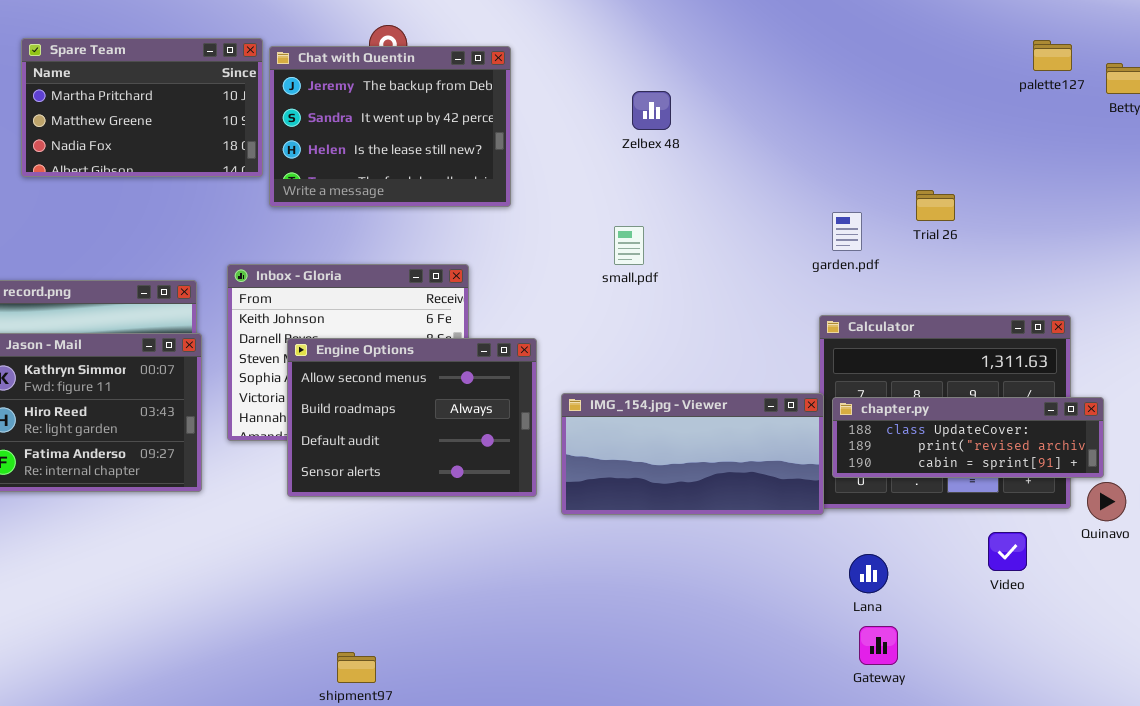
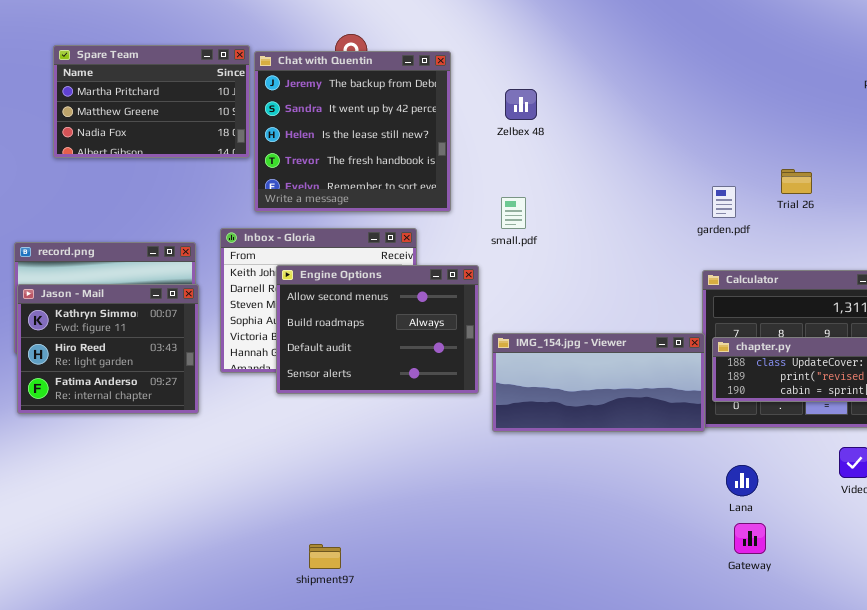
Chat with Quentin: [269,46,511,207] -> [254,51,451,212], resized
Zelbex 48: [632,91,671,130] -> [505,89,537,120], moved
small.pdf: [614,226,644,265] -> [501,197,526,229], moved
Engine Options: [287,338,537,497] -> [276,265,479,394], moved

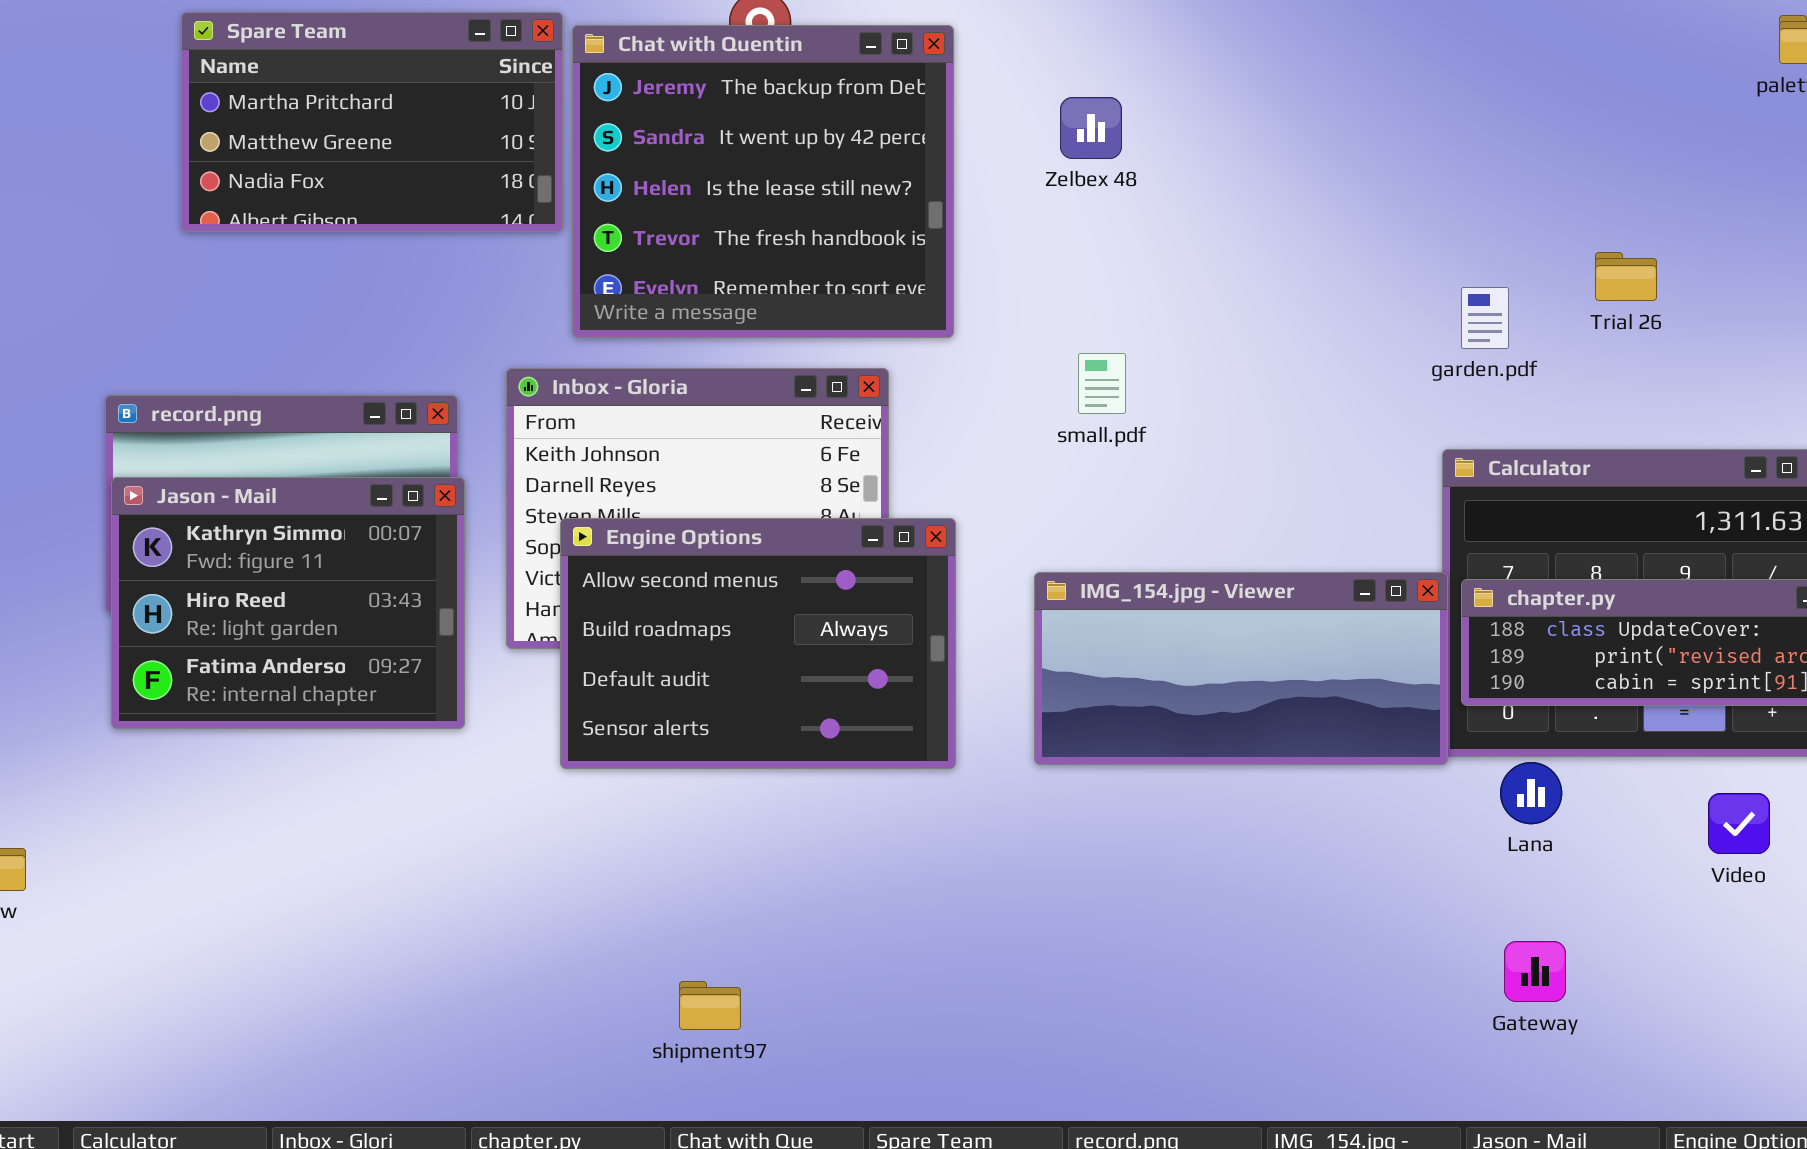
small.pdf: [501,197,526,229] -> [1078,353,1126,414], moved
Engine Options: [276,265,479,394] -> [560,518,956,769], moved
Lana: [726,465,758,496] -> [1500,762,1562,824], moved

